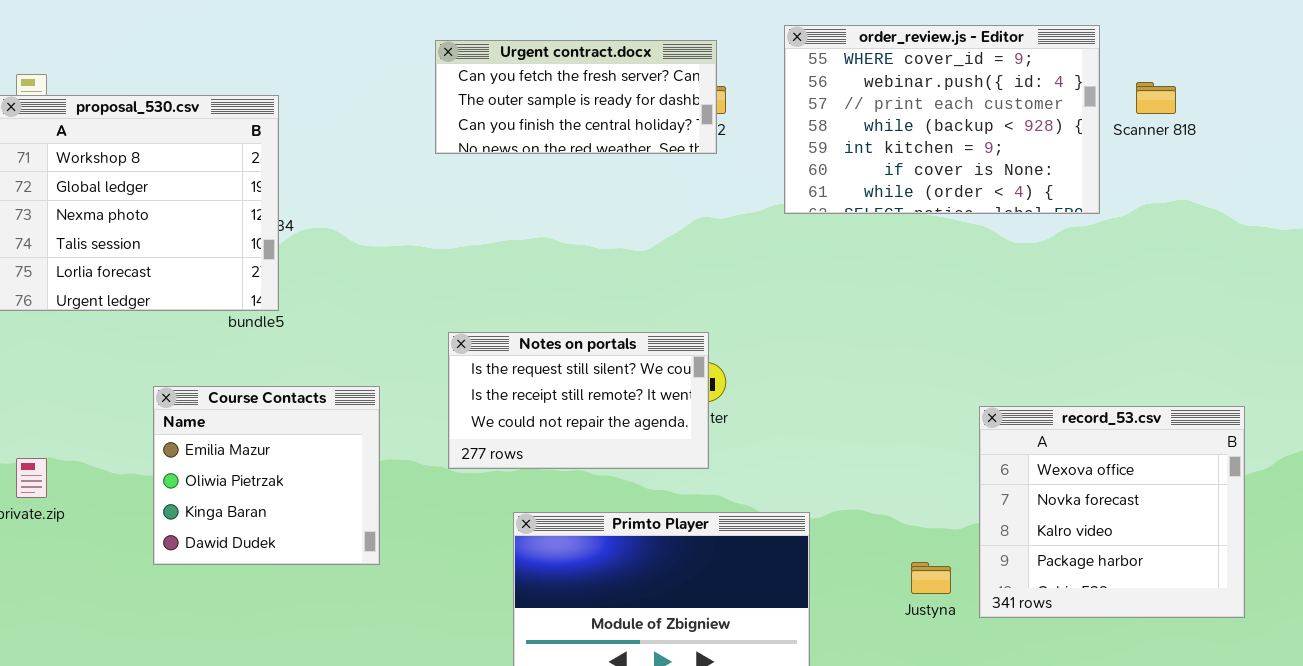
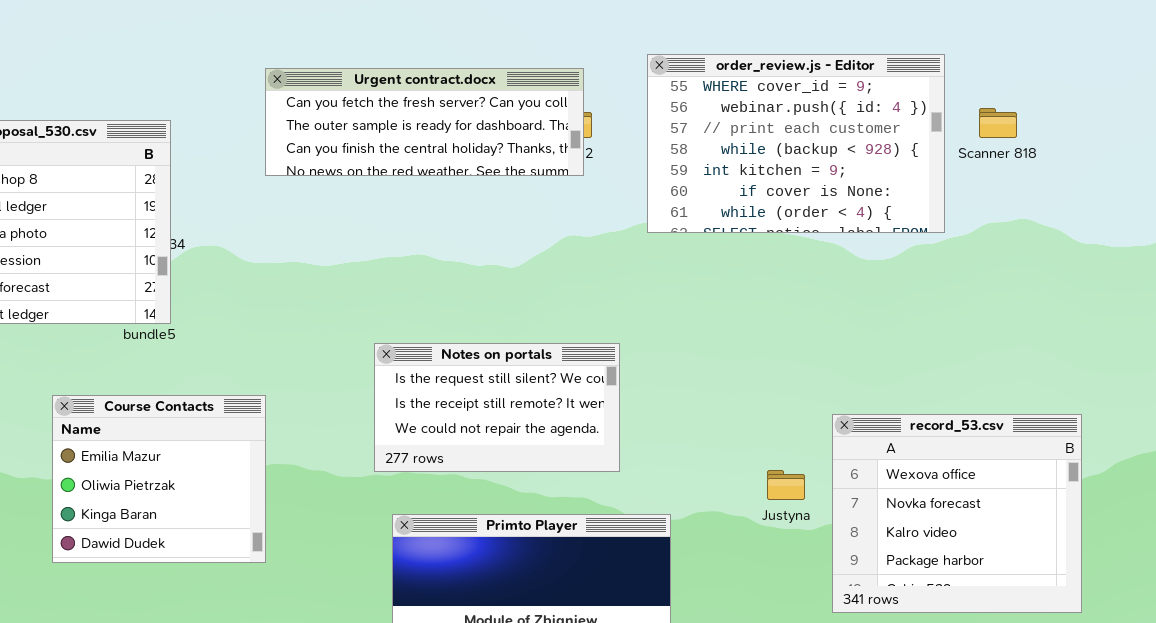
Urgent contract.docx: [435,40,717,154] -> [265,68,584,176], resized
Notes on portals: [448,332,709,469] -> [374,343,620,472], moved
Justyna: [911,562,951,594] -> [767,470,805,500], moved

